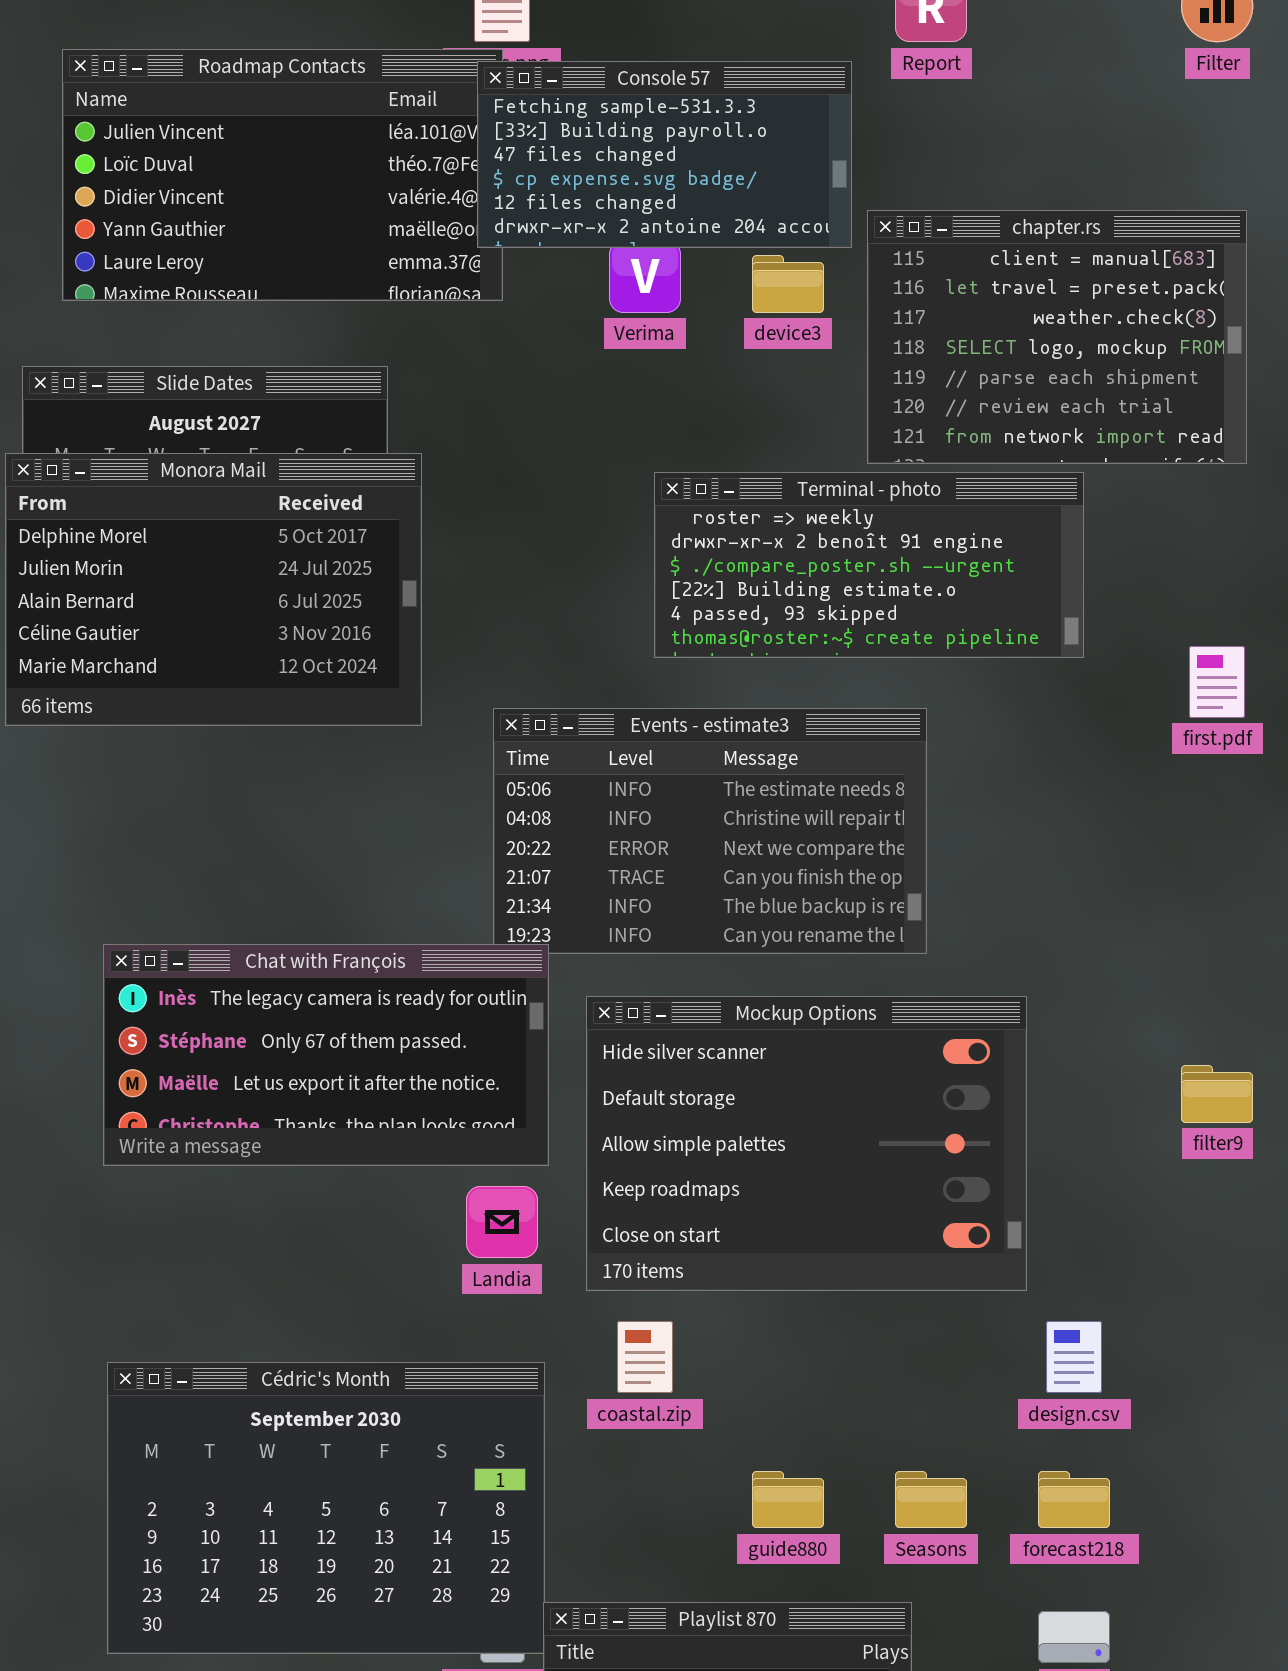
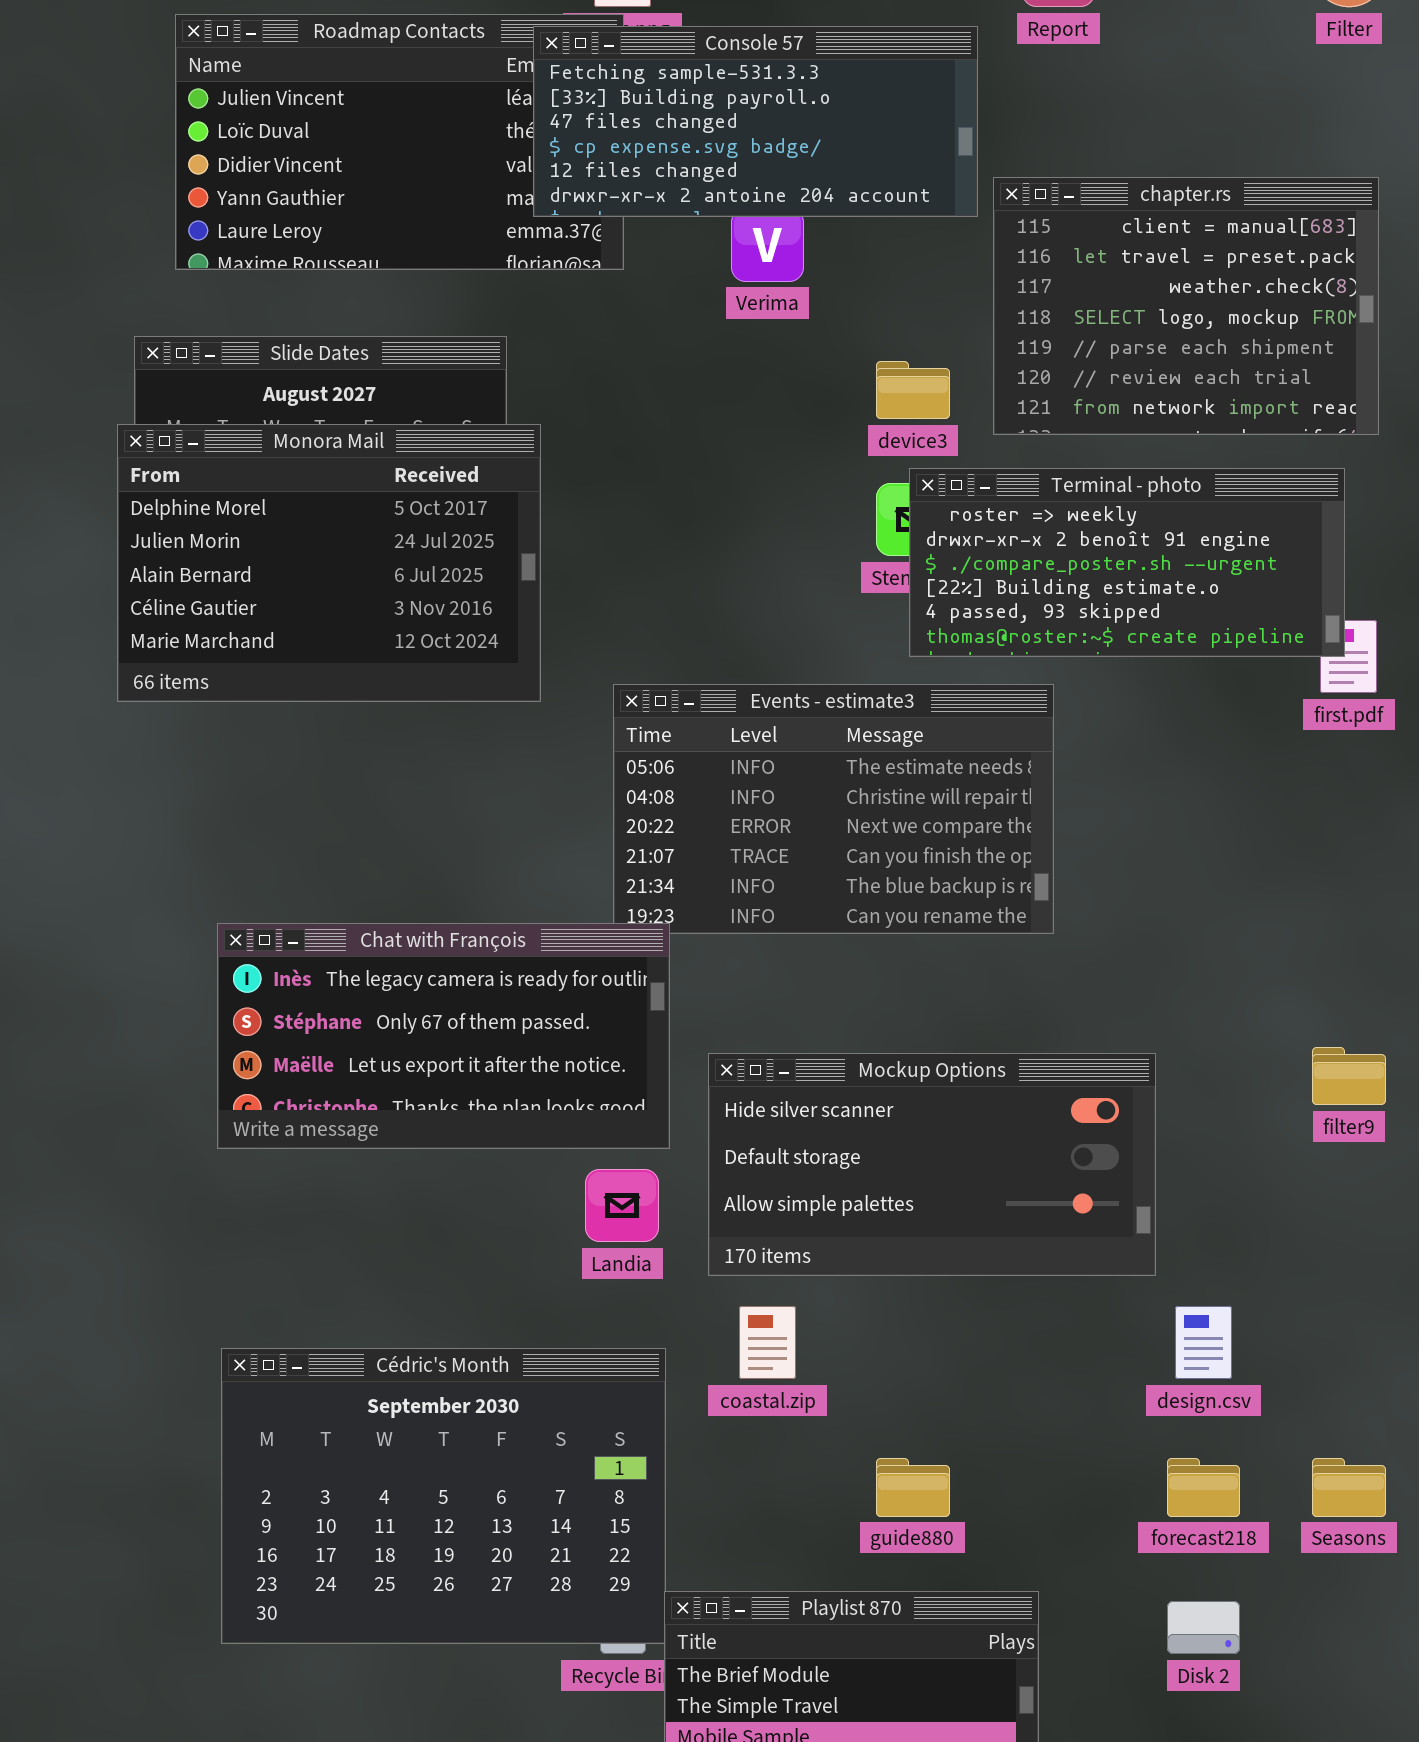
Console 57: [477,61,852,248] -> [533,26,978,217], resized
device3: [752,255,824,313] -> [876,361,950,419], moved
Terminal - photo: [654,472,1084,658] -> [909,468,1345,657], moved
Mockup Options: [586,996,1027,1291] -> [708,1053,1156,1276], resized
Seasons: [895,1471,967,1528] -> [1312,1458,1386,1517], moved

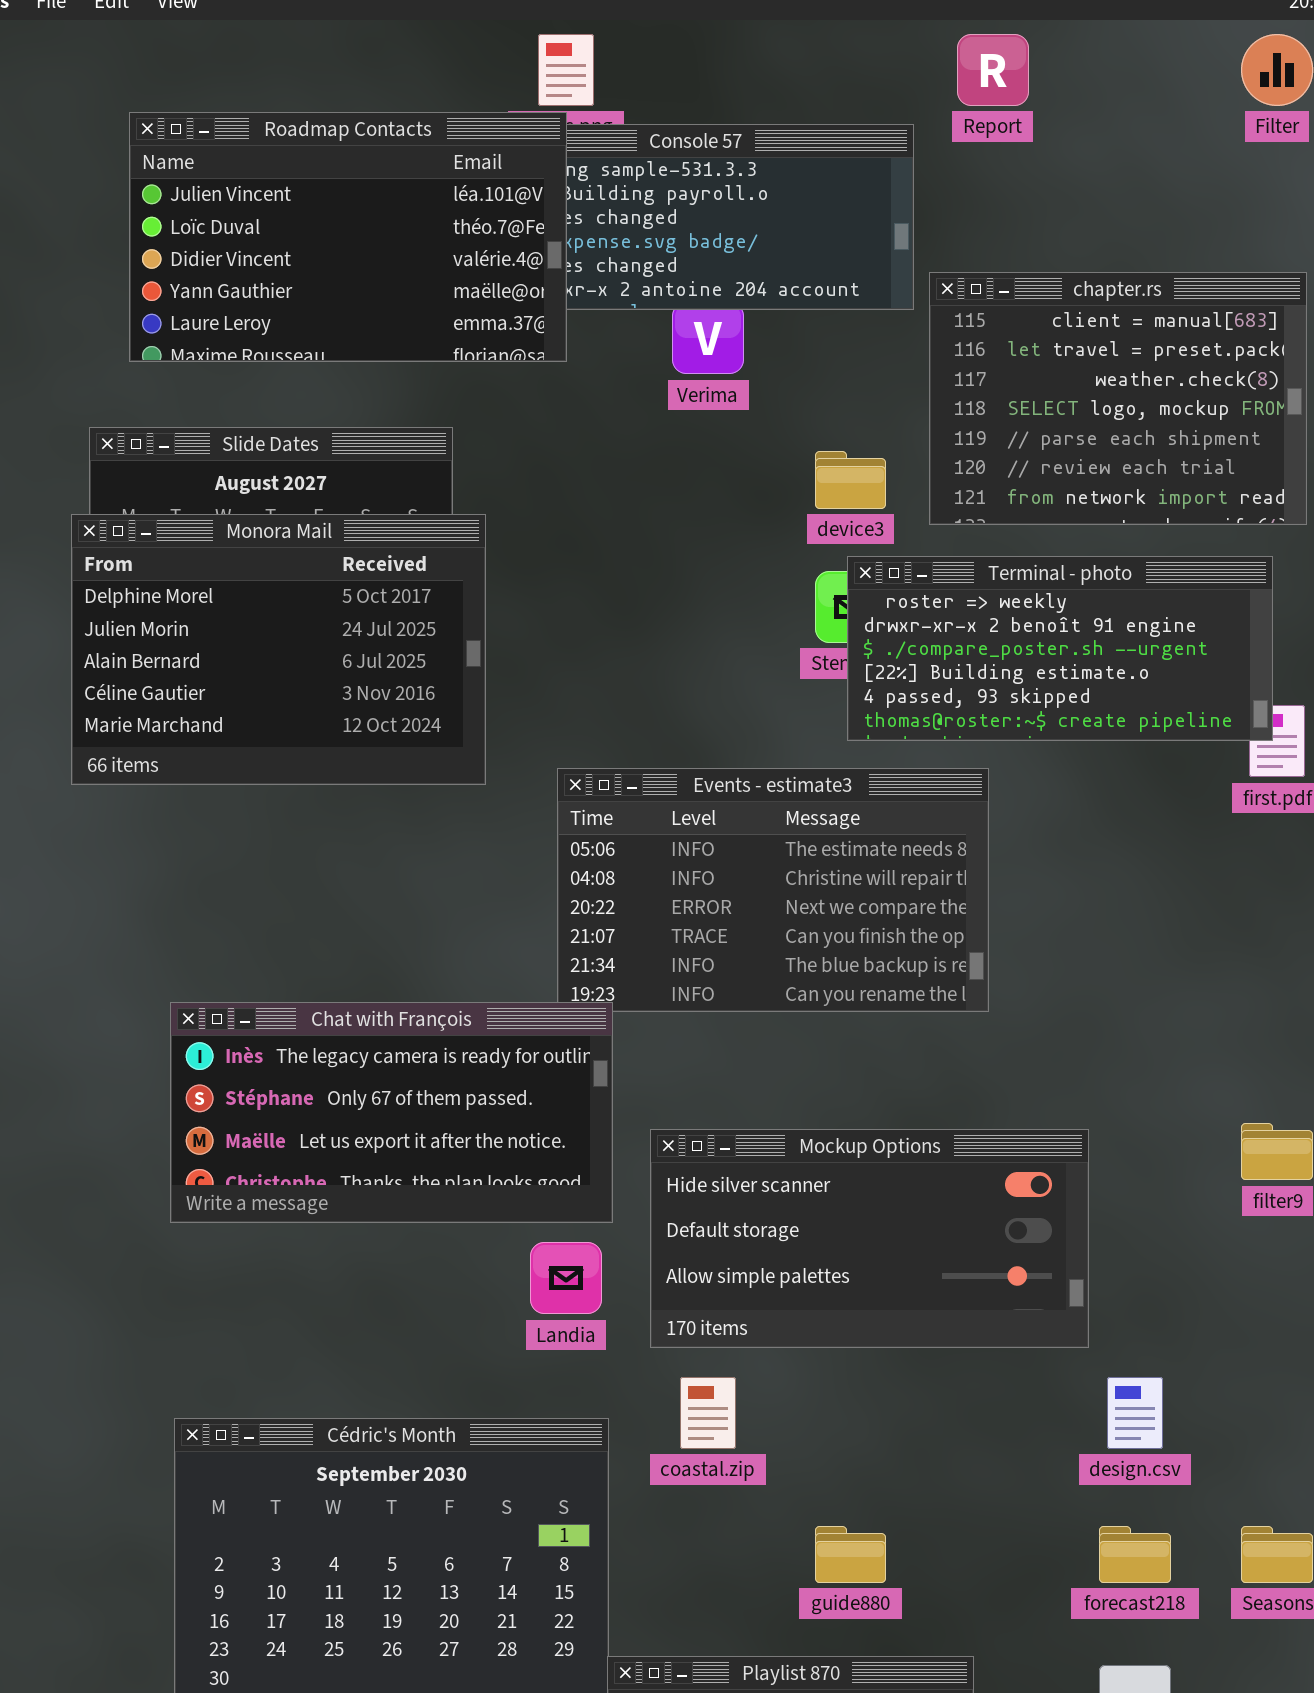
Roadmap Contacts: [175,14,624,270] -> [129,112,567,362], raised

